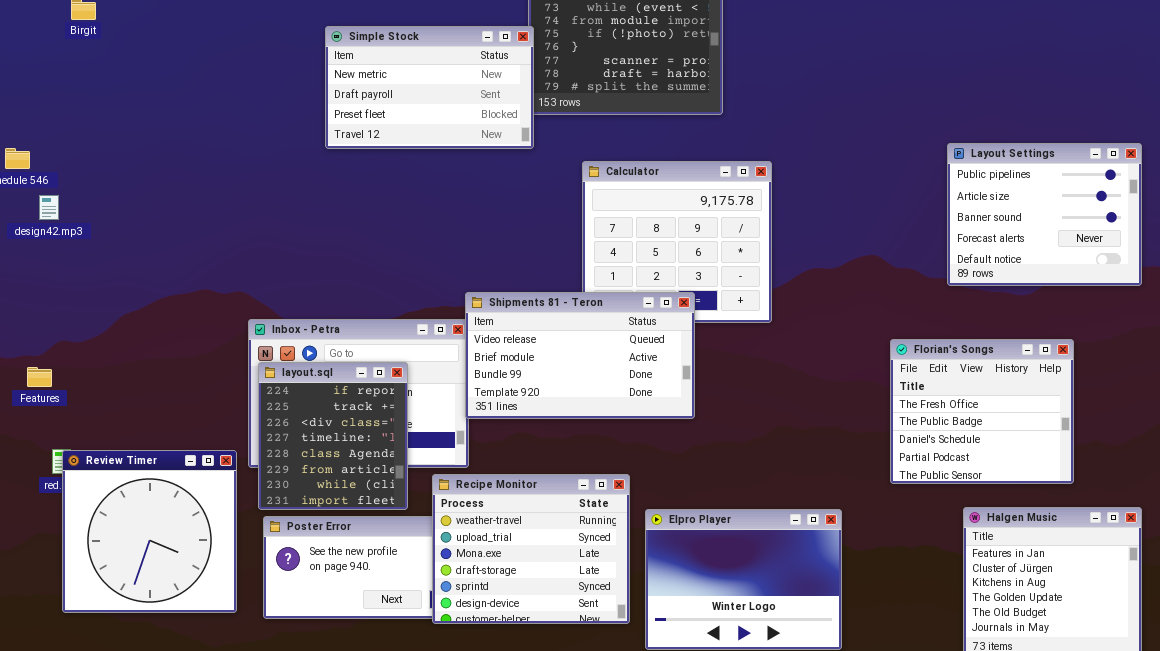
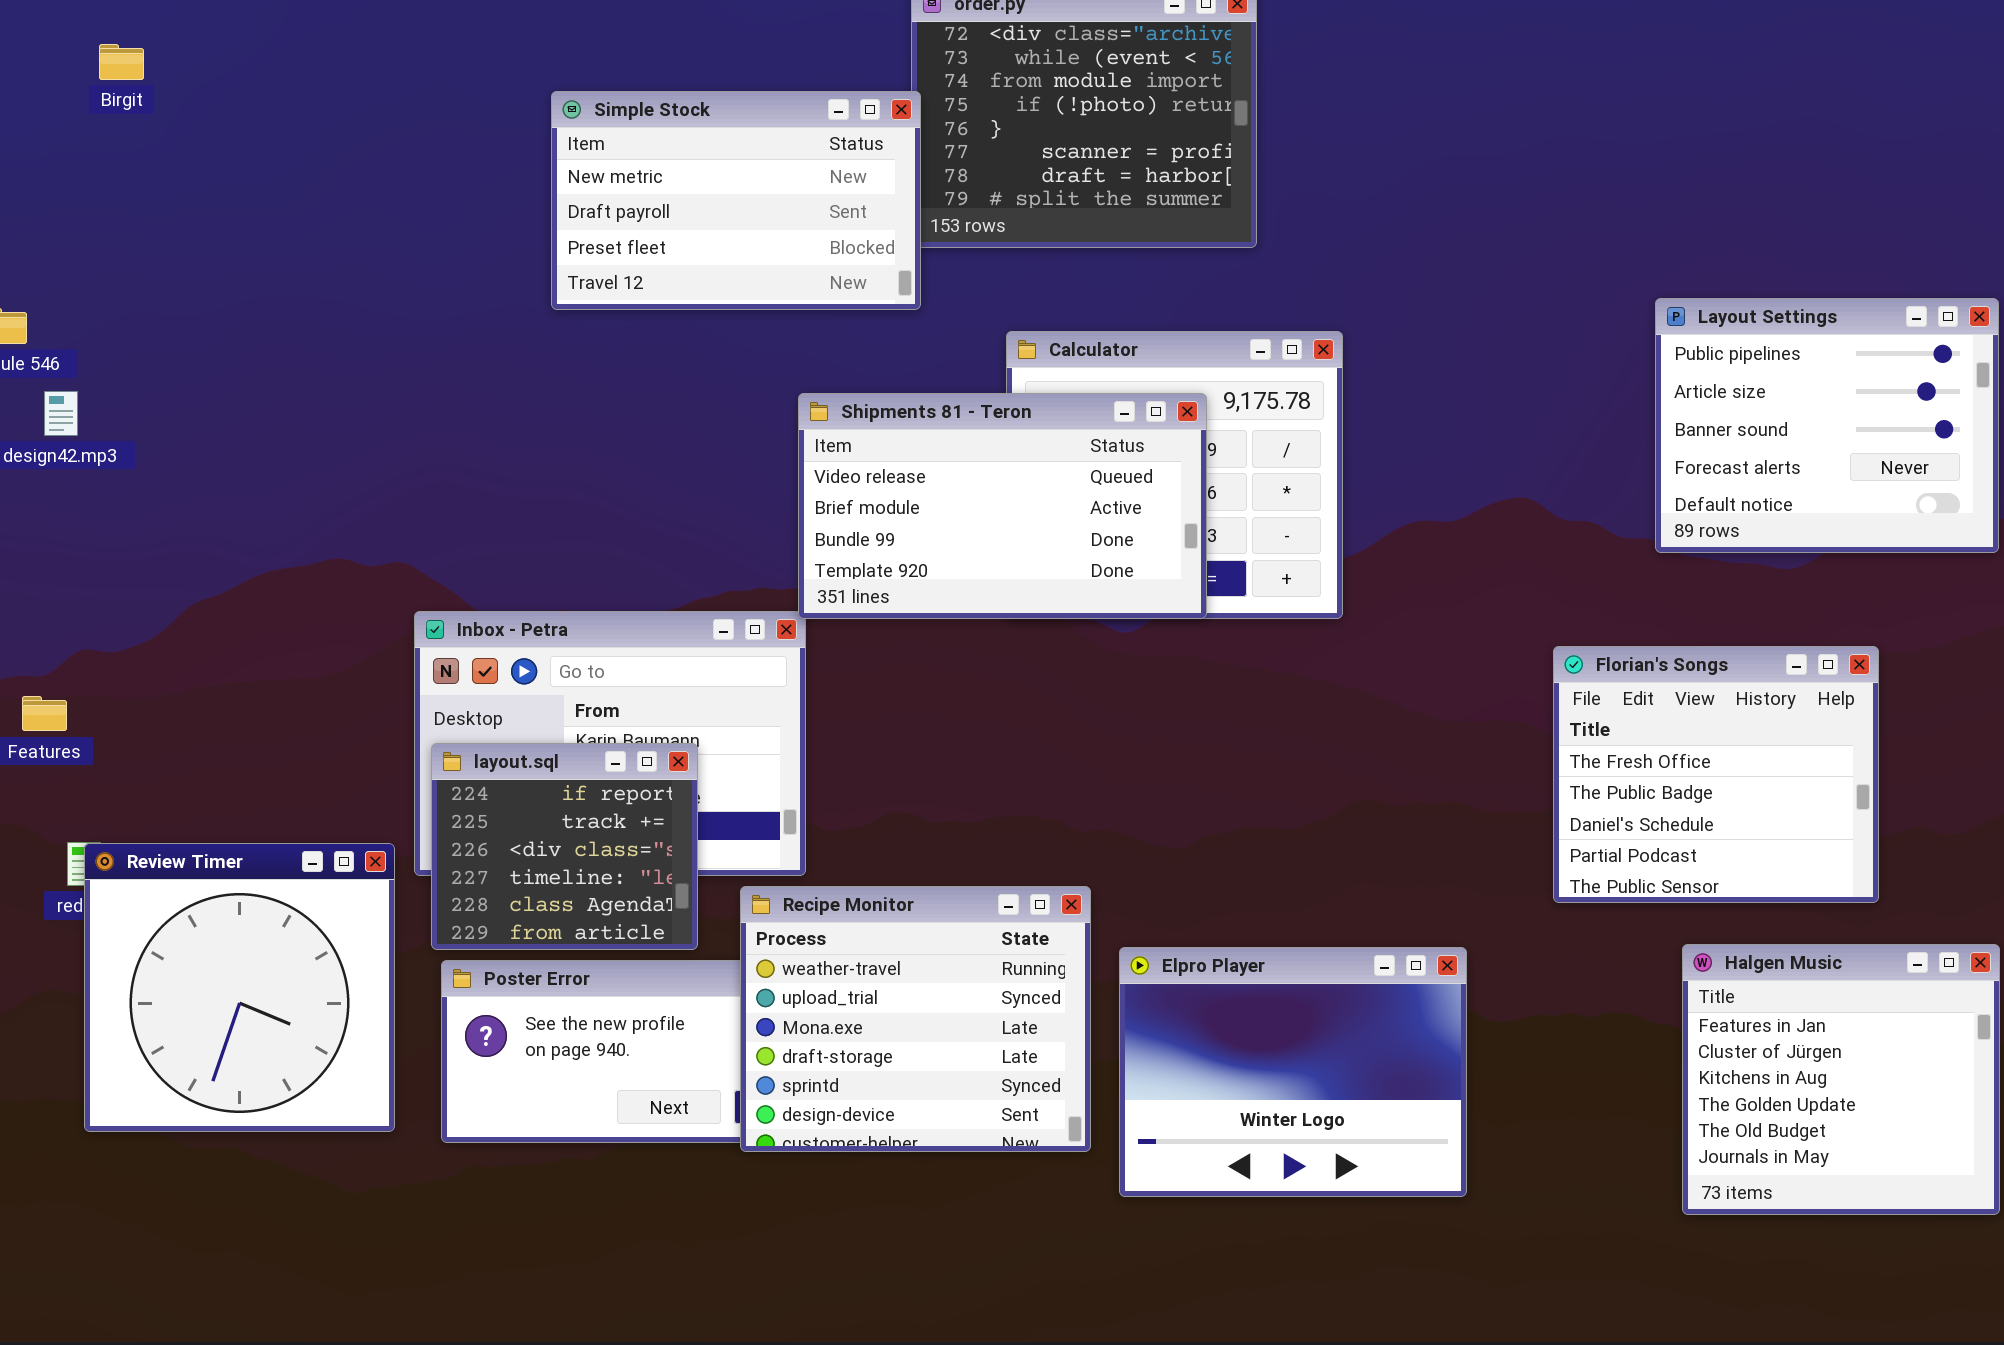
Shipments 81 - Teron: [465,292,695,419] -> [798,393,1207,619], moved
layout.sql: [258,362,408,510] -> [431,743,698,950], resized

